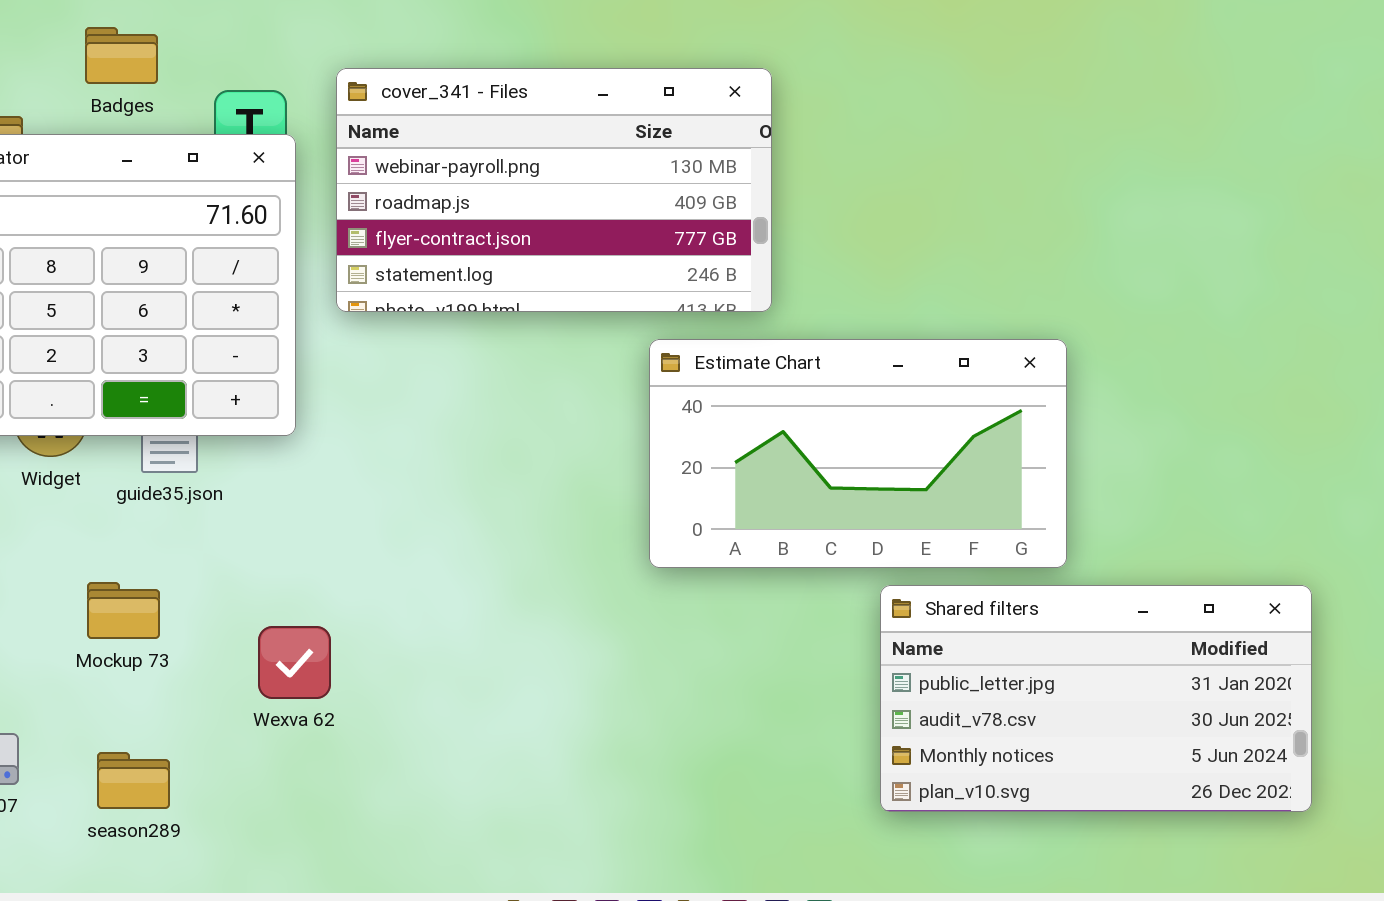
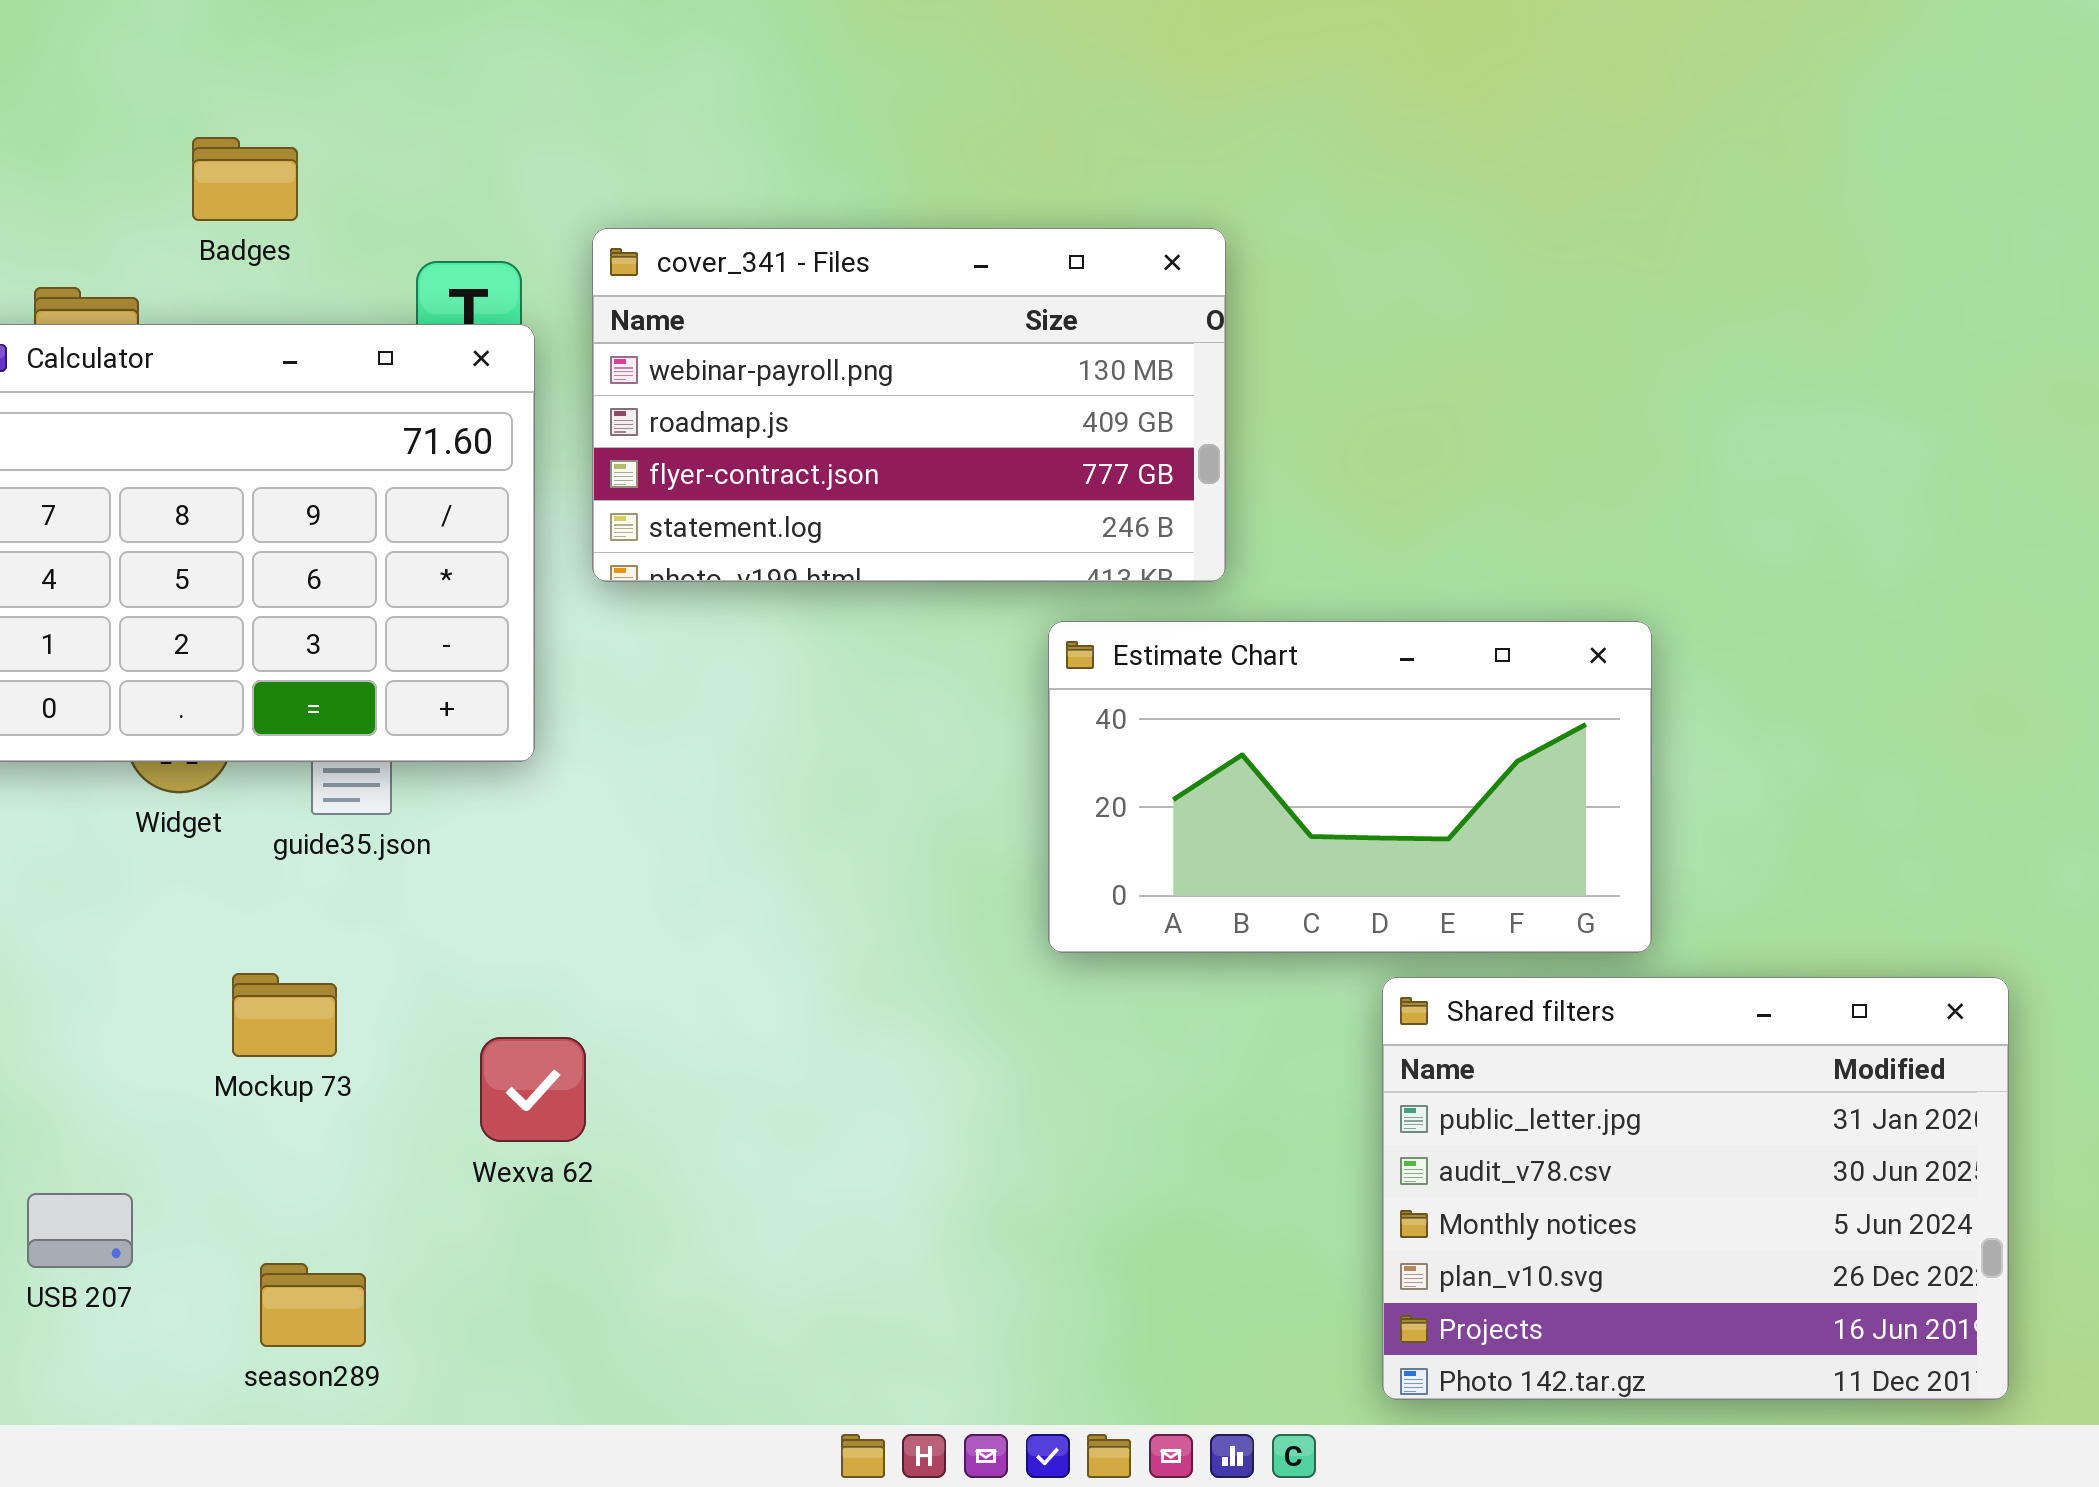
Badges: [85,27,158,84] -> [192,137,298,221], moved
Shared filters: [880,585,1312,812] -> [1382,977,2009,1400], resized
season289: [97,752,170,809] -> [260,1263,366,1347], moved

